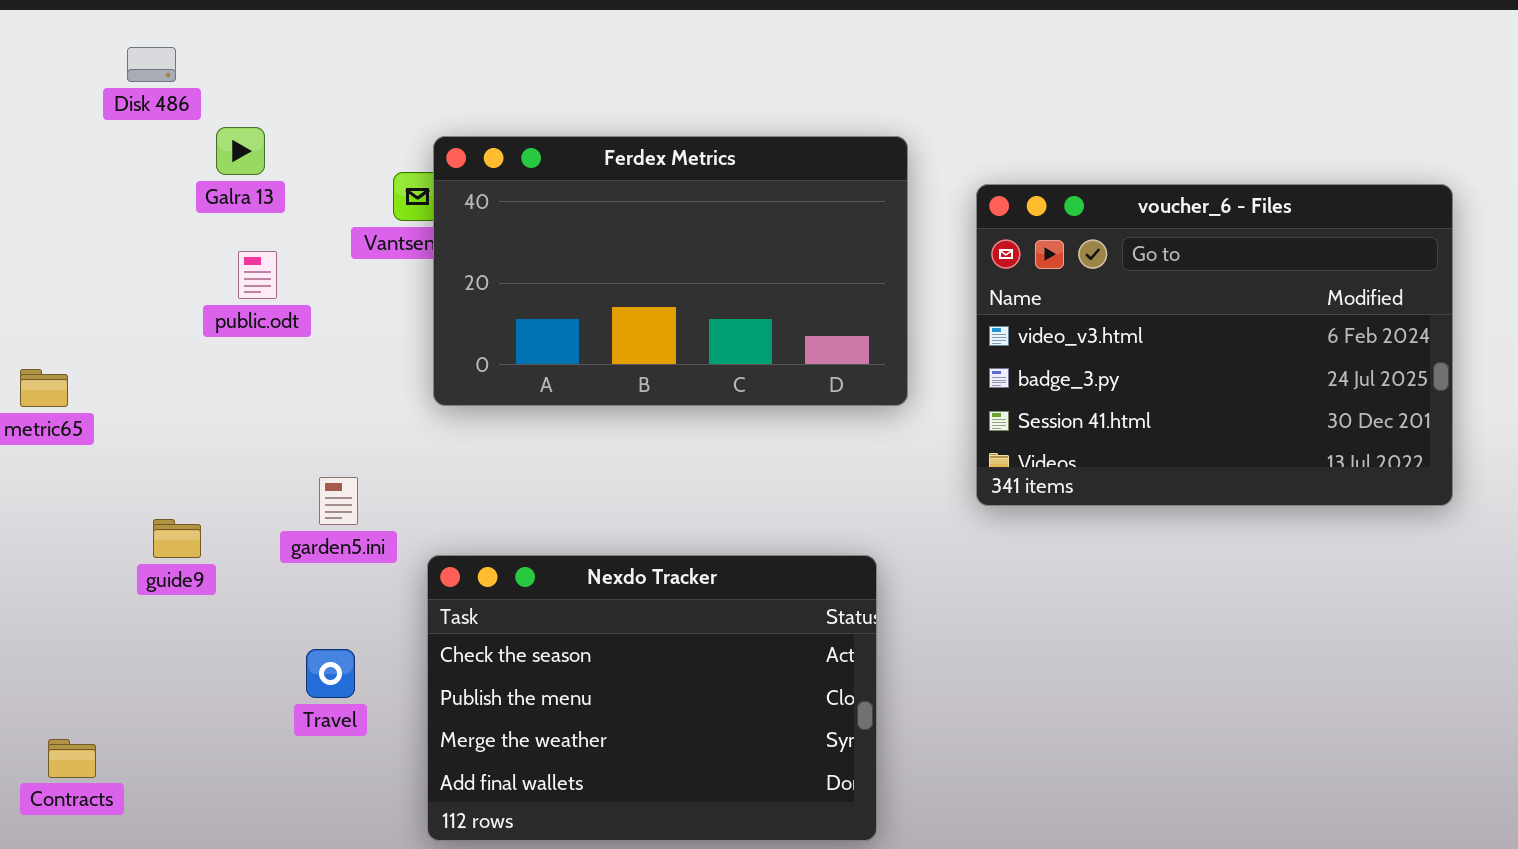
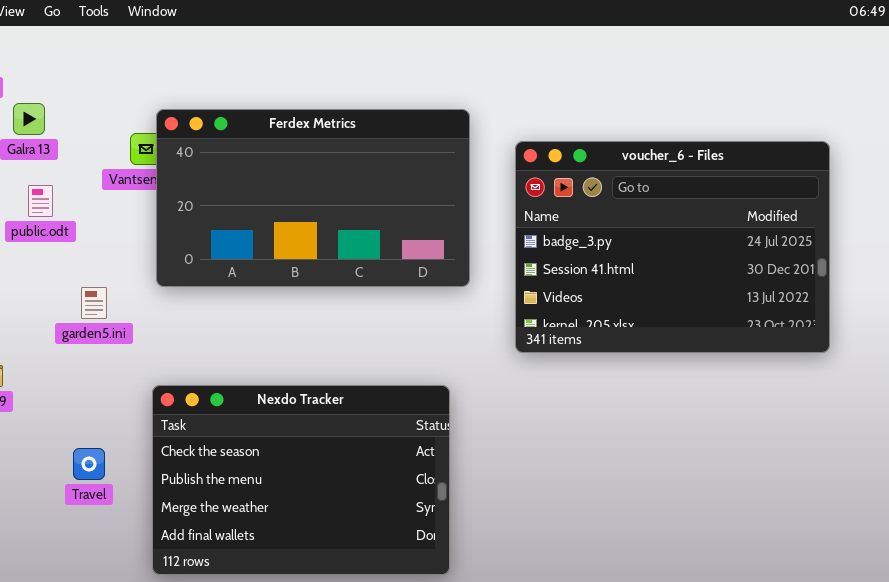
voucher_6 - Files: [976,184,1453,506] -> [515,141,830,353], scrolled down 1 row
garden5.ini: [319,477,358,525] -> [81,287,107,319], moved

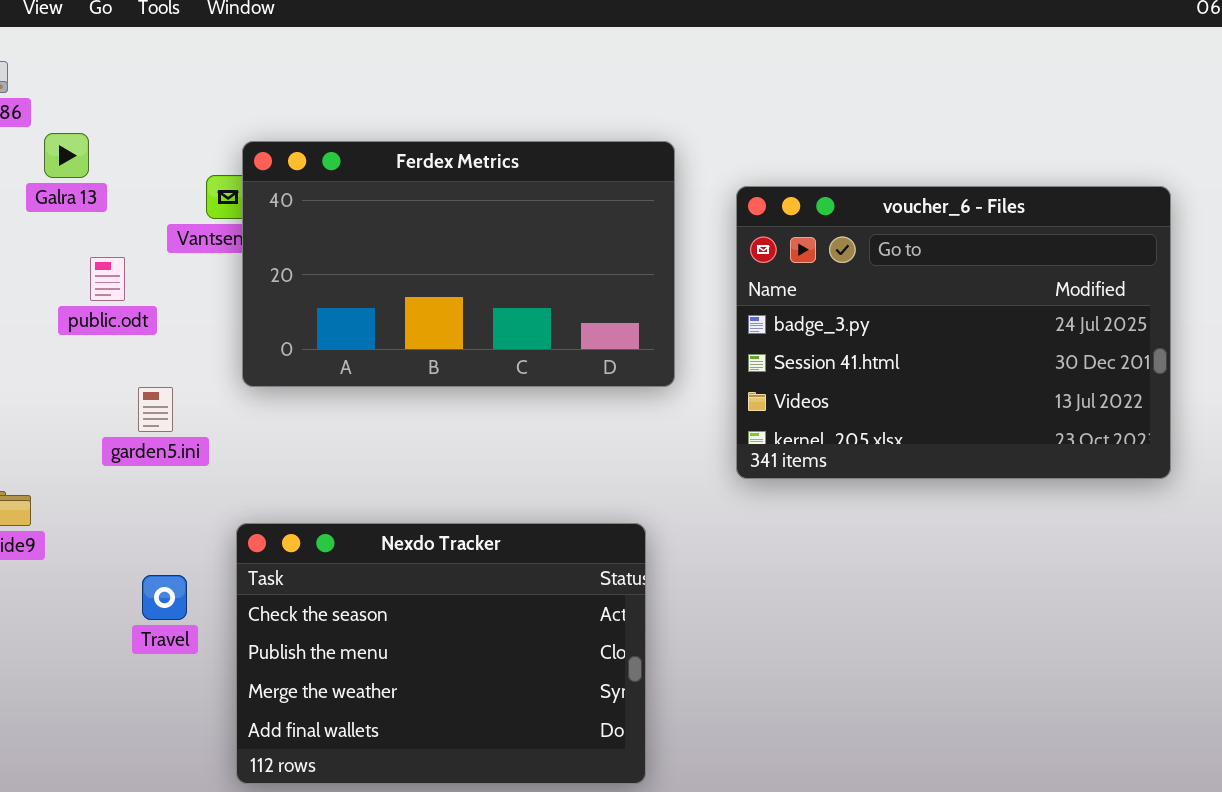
public.odt: [28,185,53,217] -> [90,257,125,301], moved
Travel: [73,448,105,480] -> [142,575,187,620], moved

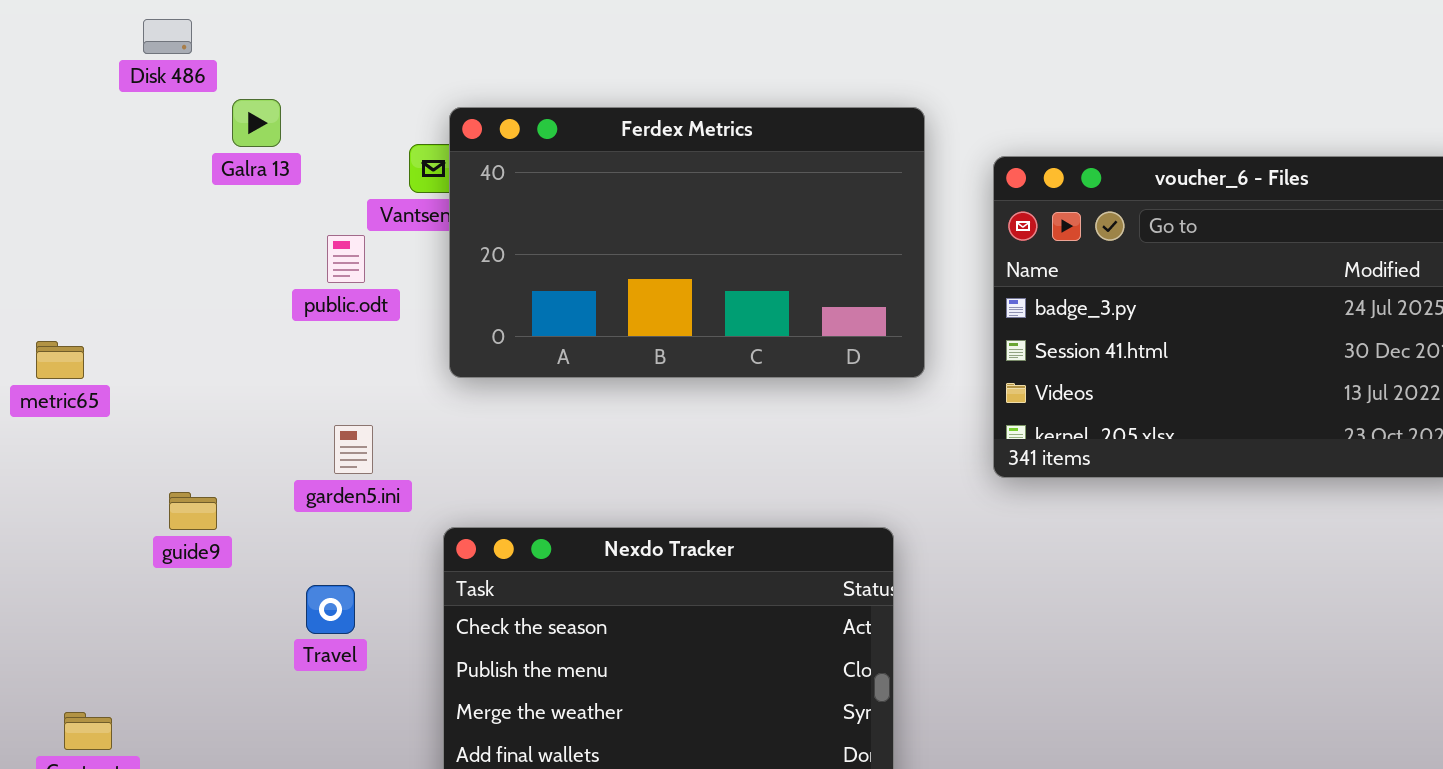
public.odt: [90,257,125,301] -> [327,235,365,283], moved
garden5.ini: [138,387,173,432] -> [334,425,373,474], moved
Travel: [142,575,187,620] -> [306,585,355,634], moved

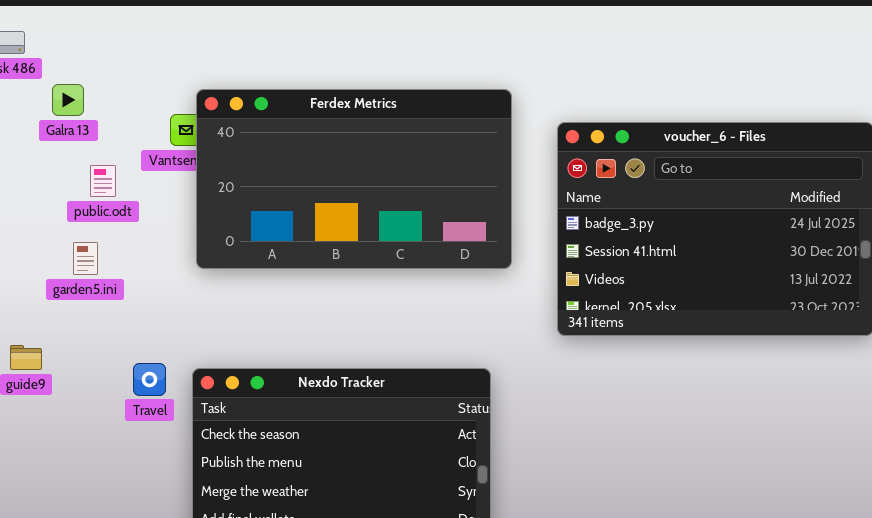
public.odt: [327,235,365,283] -> [90,165,116,197], moved
garden5.ini: [334,425,373,474] -> [73,242,98,275], moved
Travel: [306,585,355,634] -> [133,363,166,396], moved

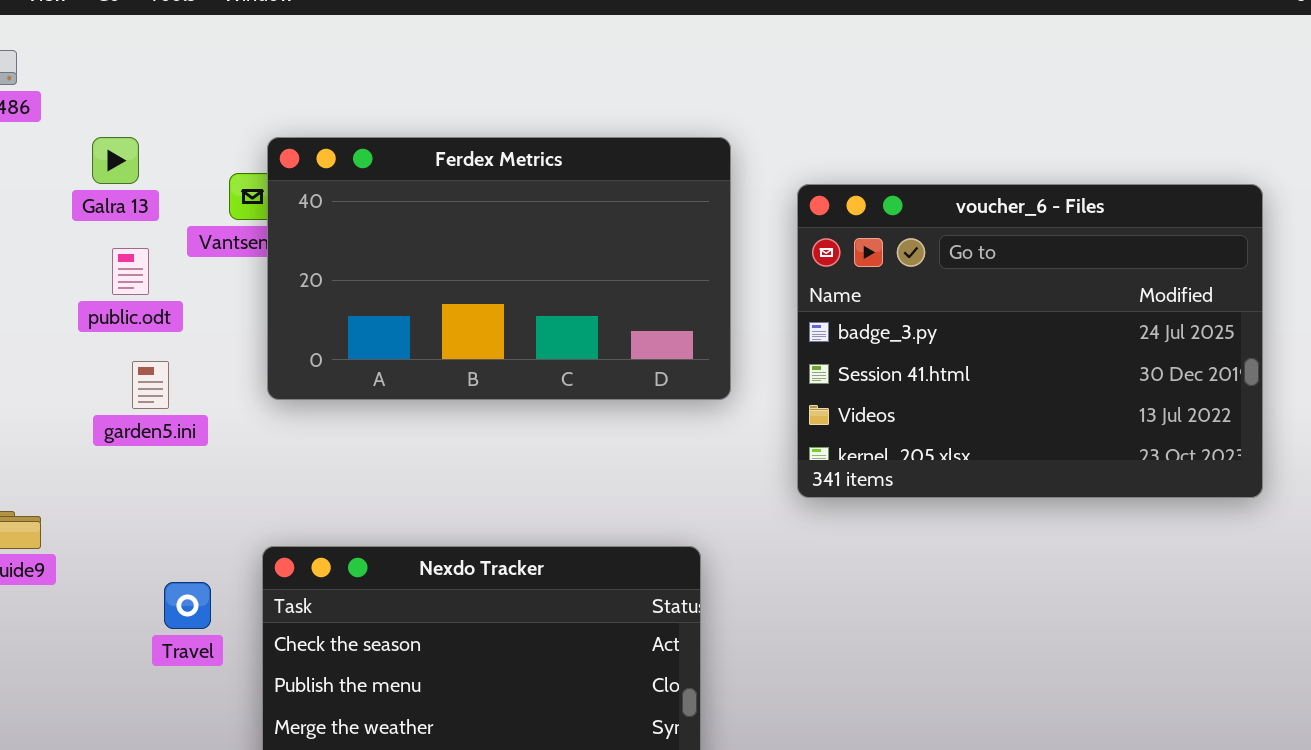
Galra 13: [52,84,84,116] -> [92,137,139,184], moved
garden5.ini: [73,242,98,275] -> [132,361,169,409], moved
Travel: [133,363,166,396] -> [164,582,211,629], moved

